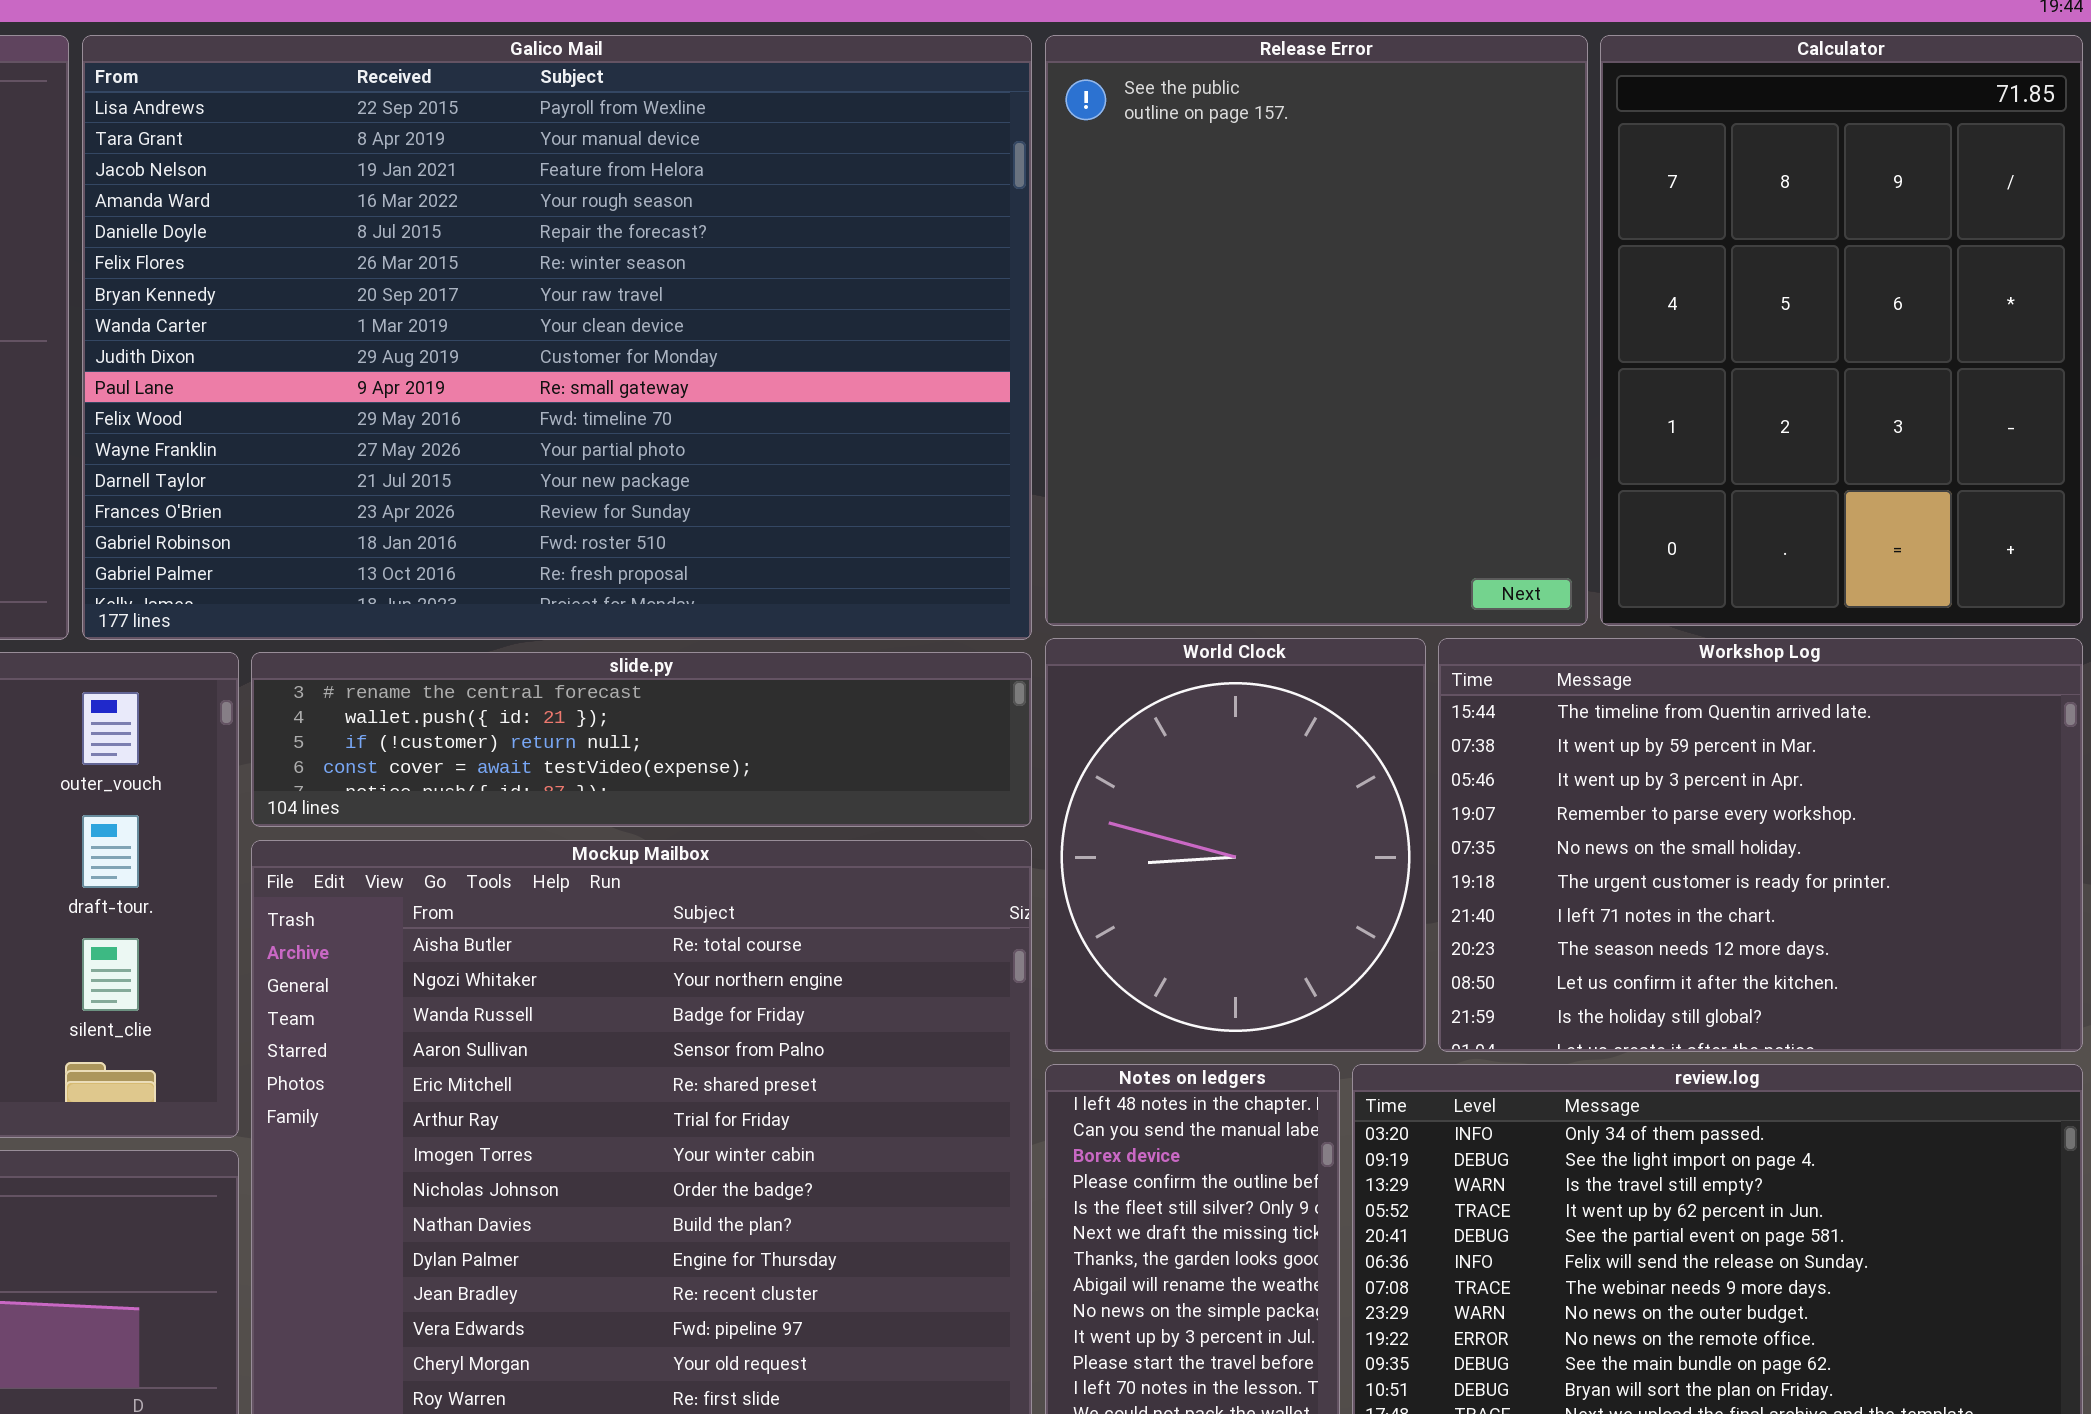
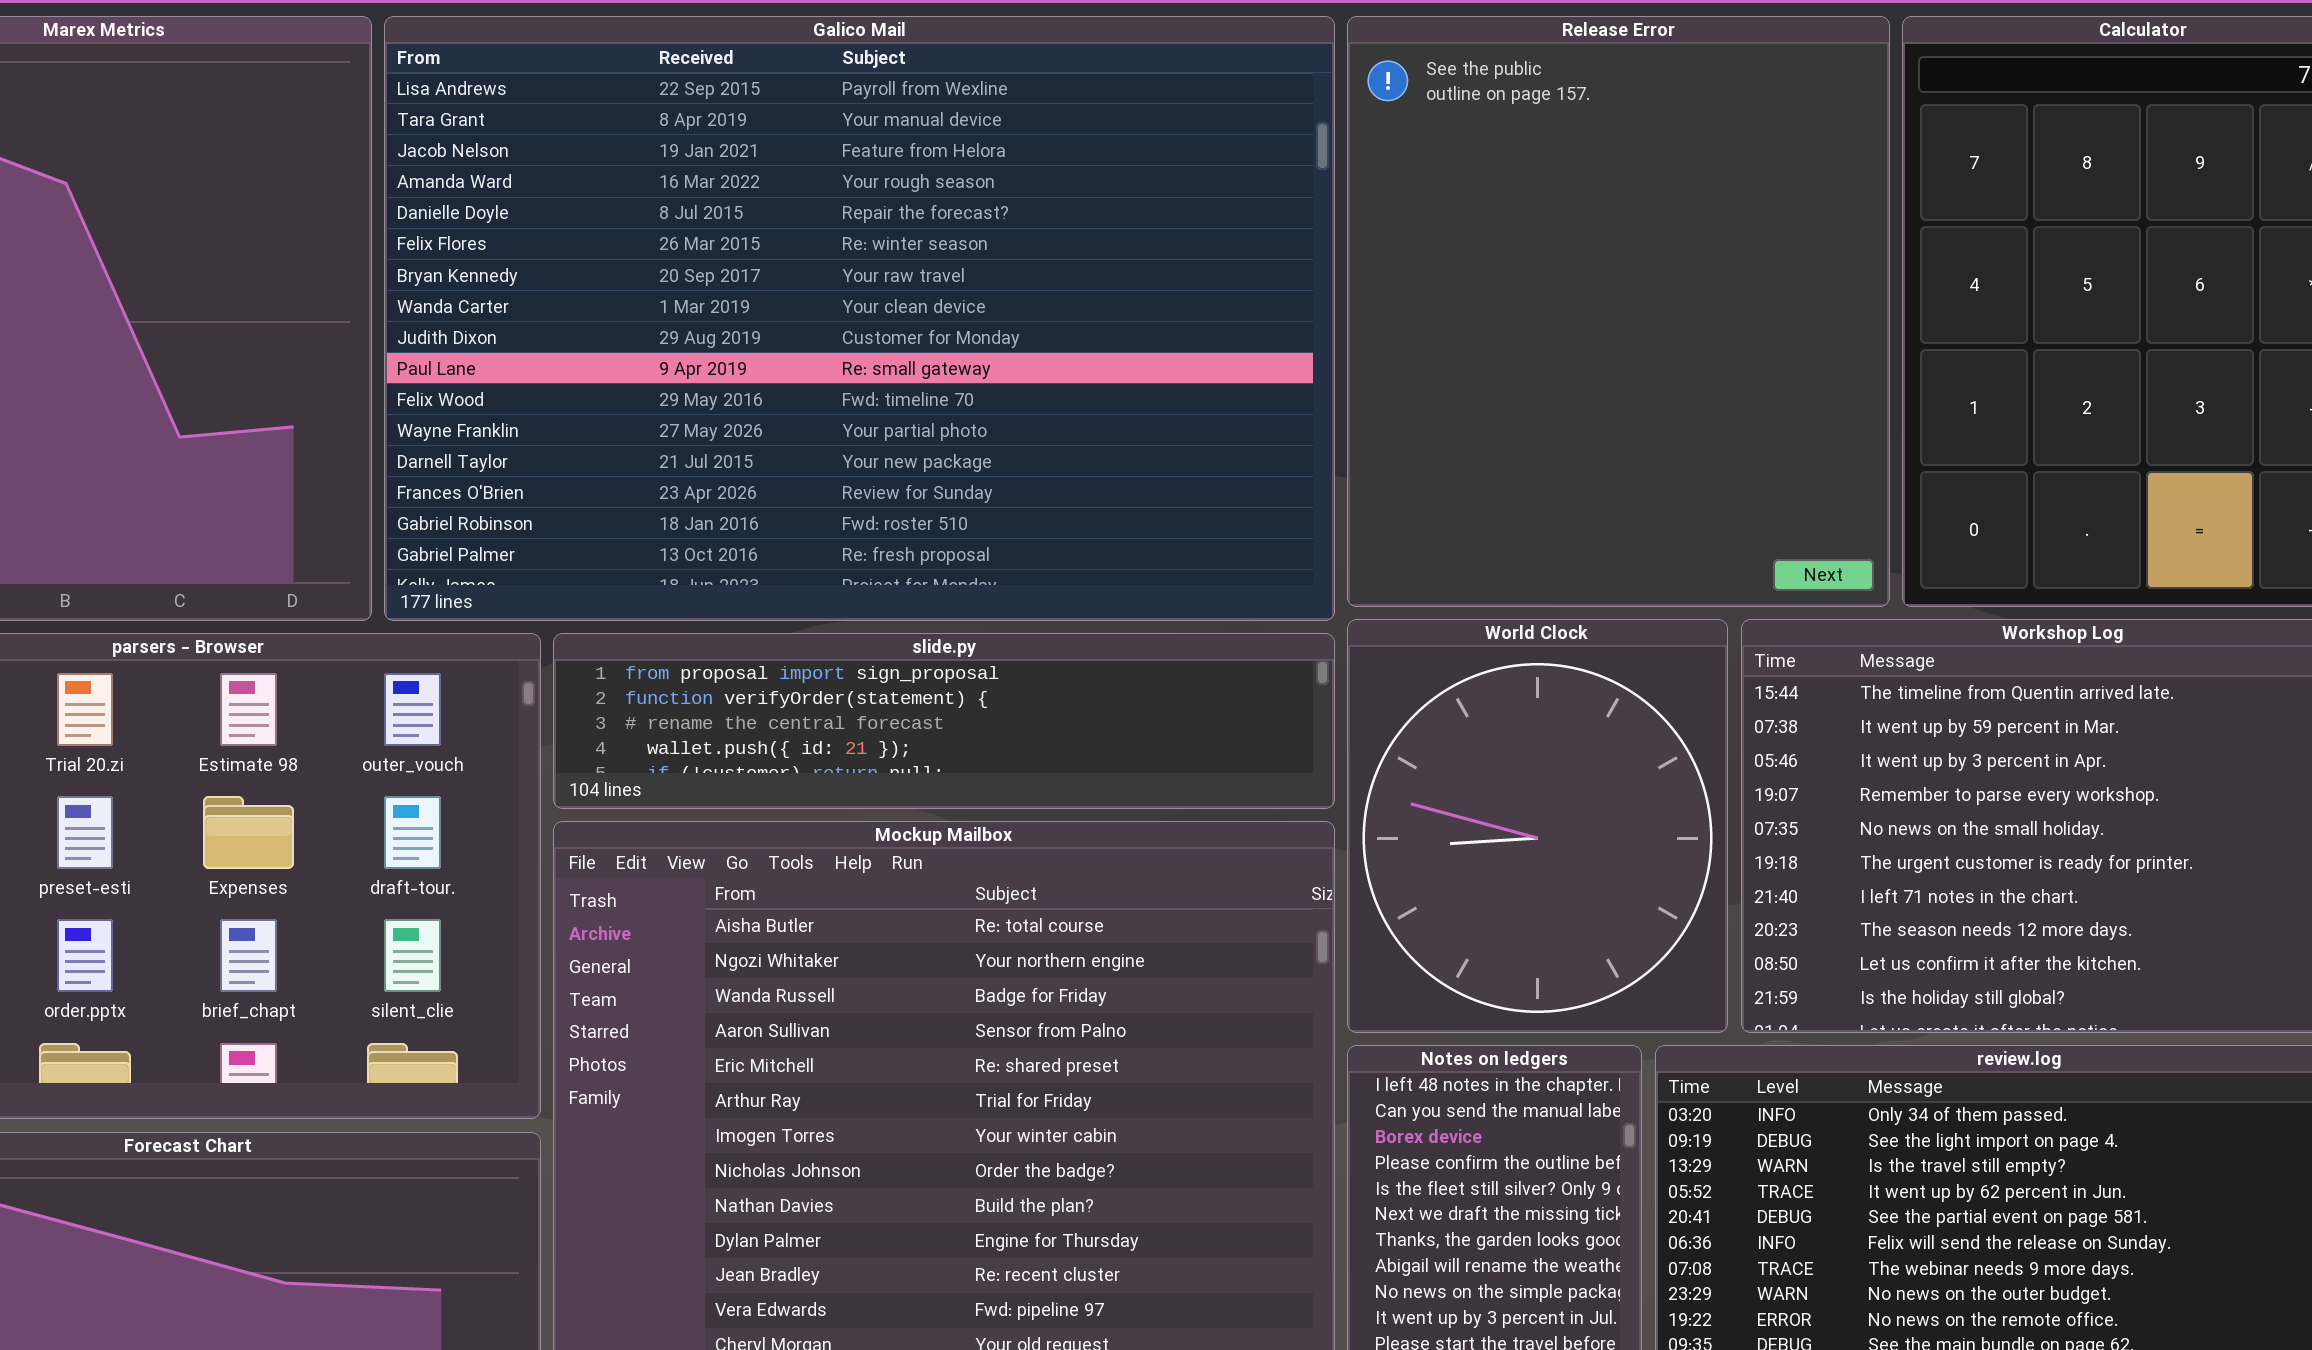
slide.py: [251,652,1032,827] -> [553,633,1335,809], scrolled up 2 rows

